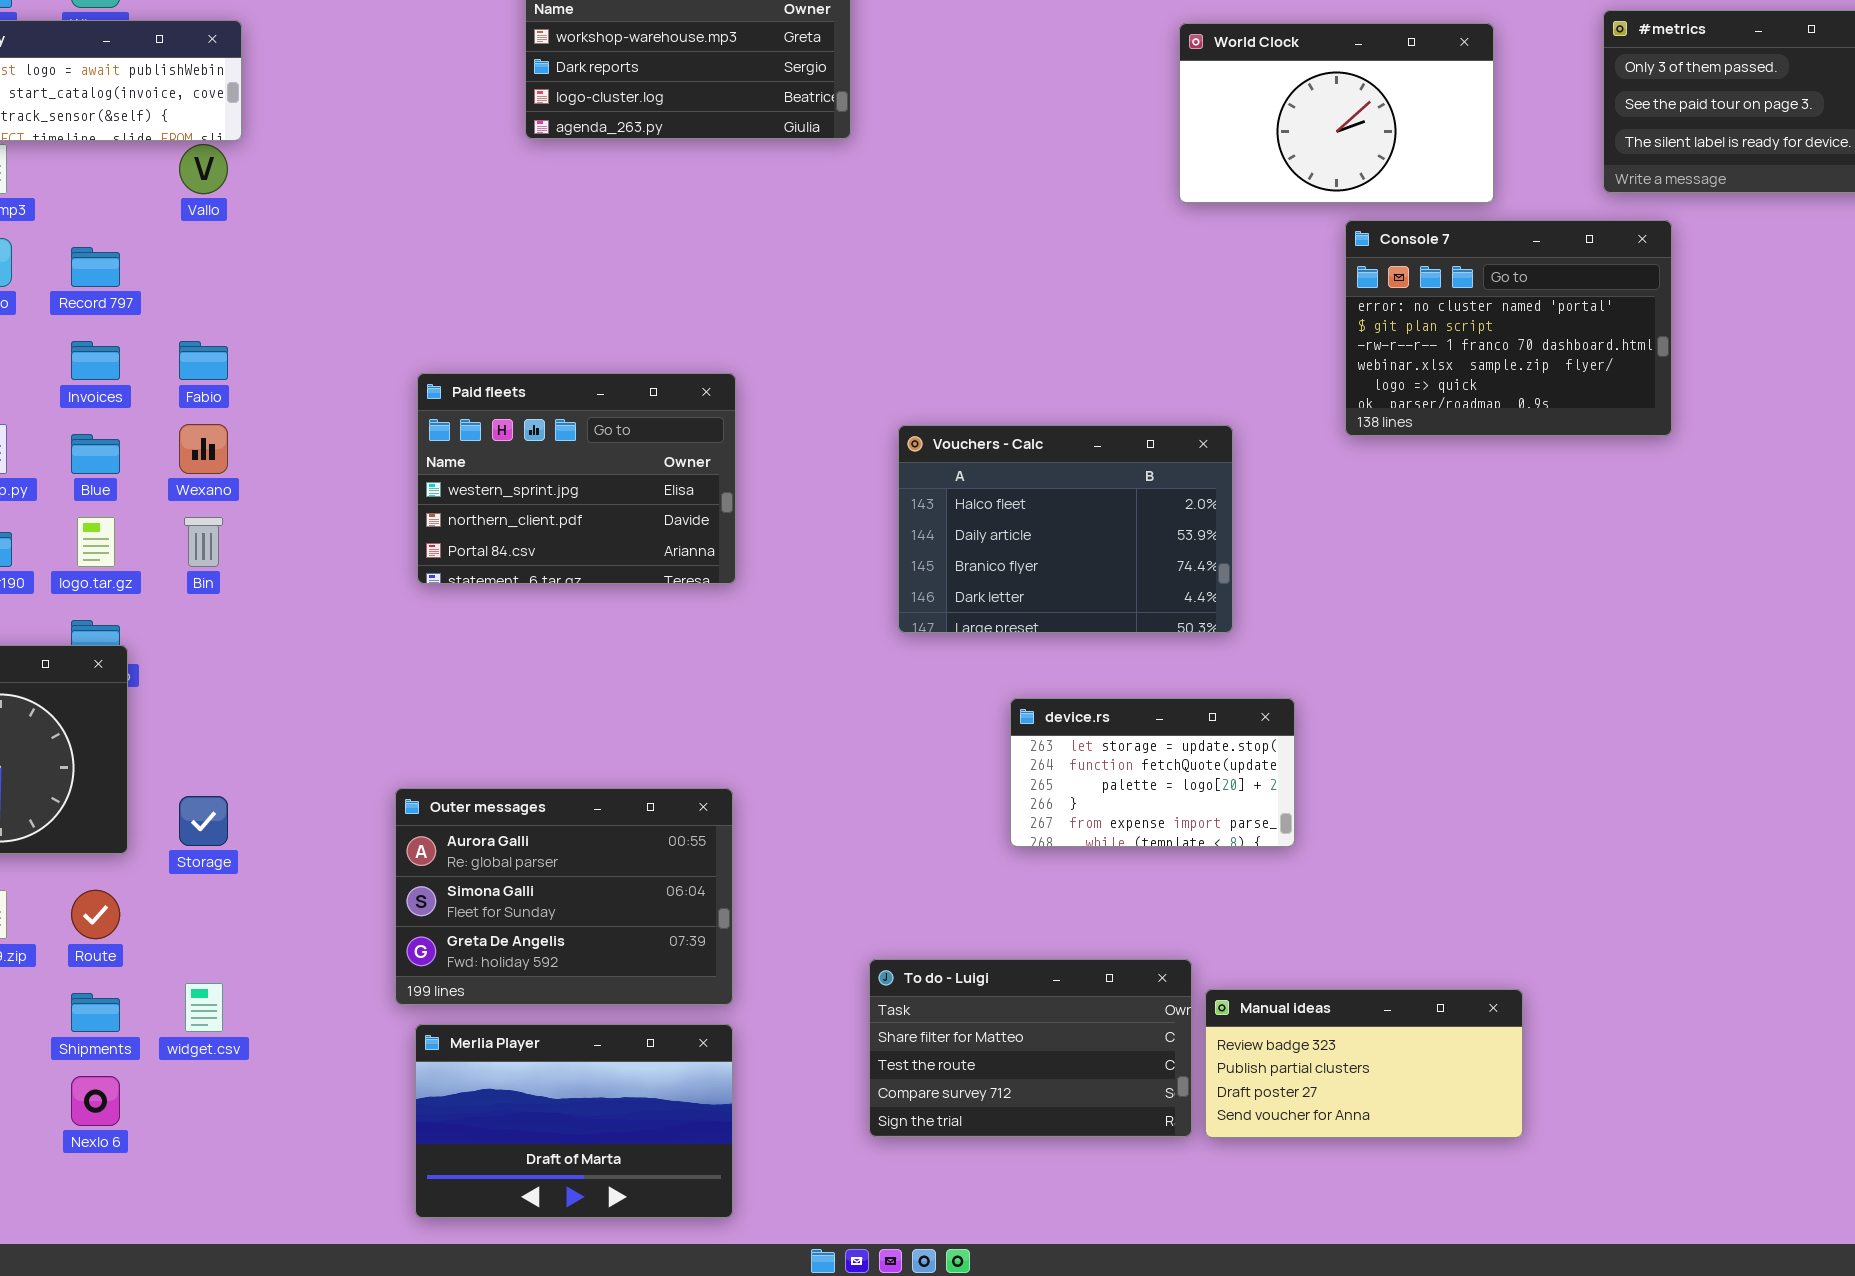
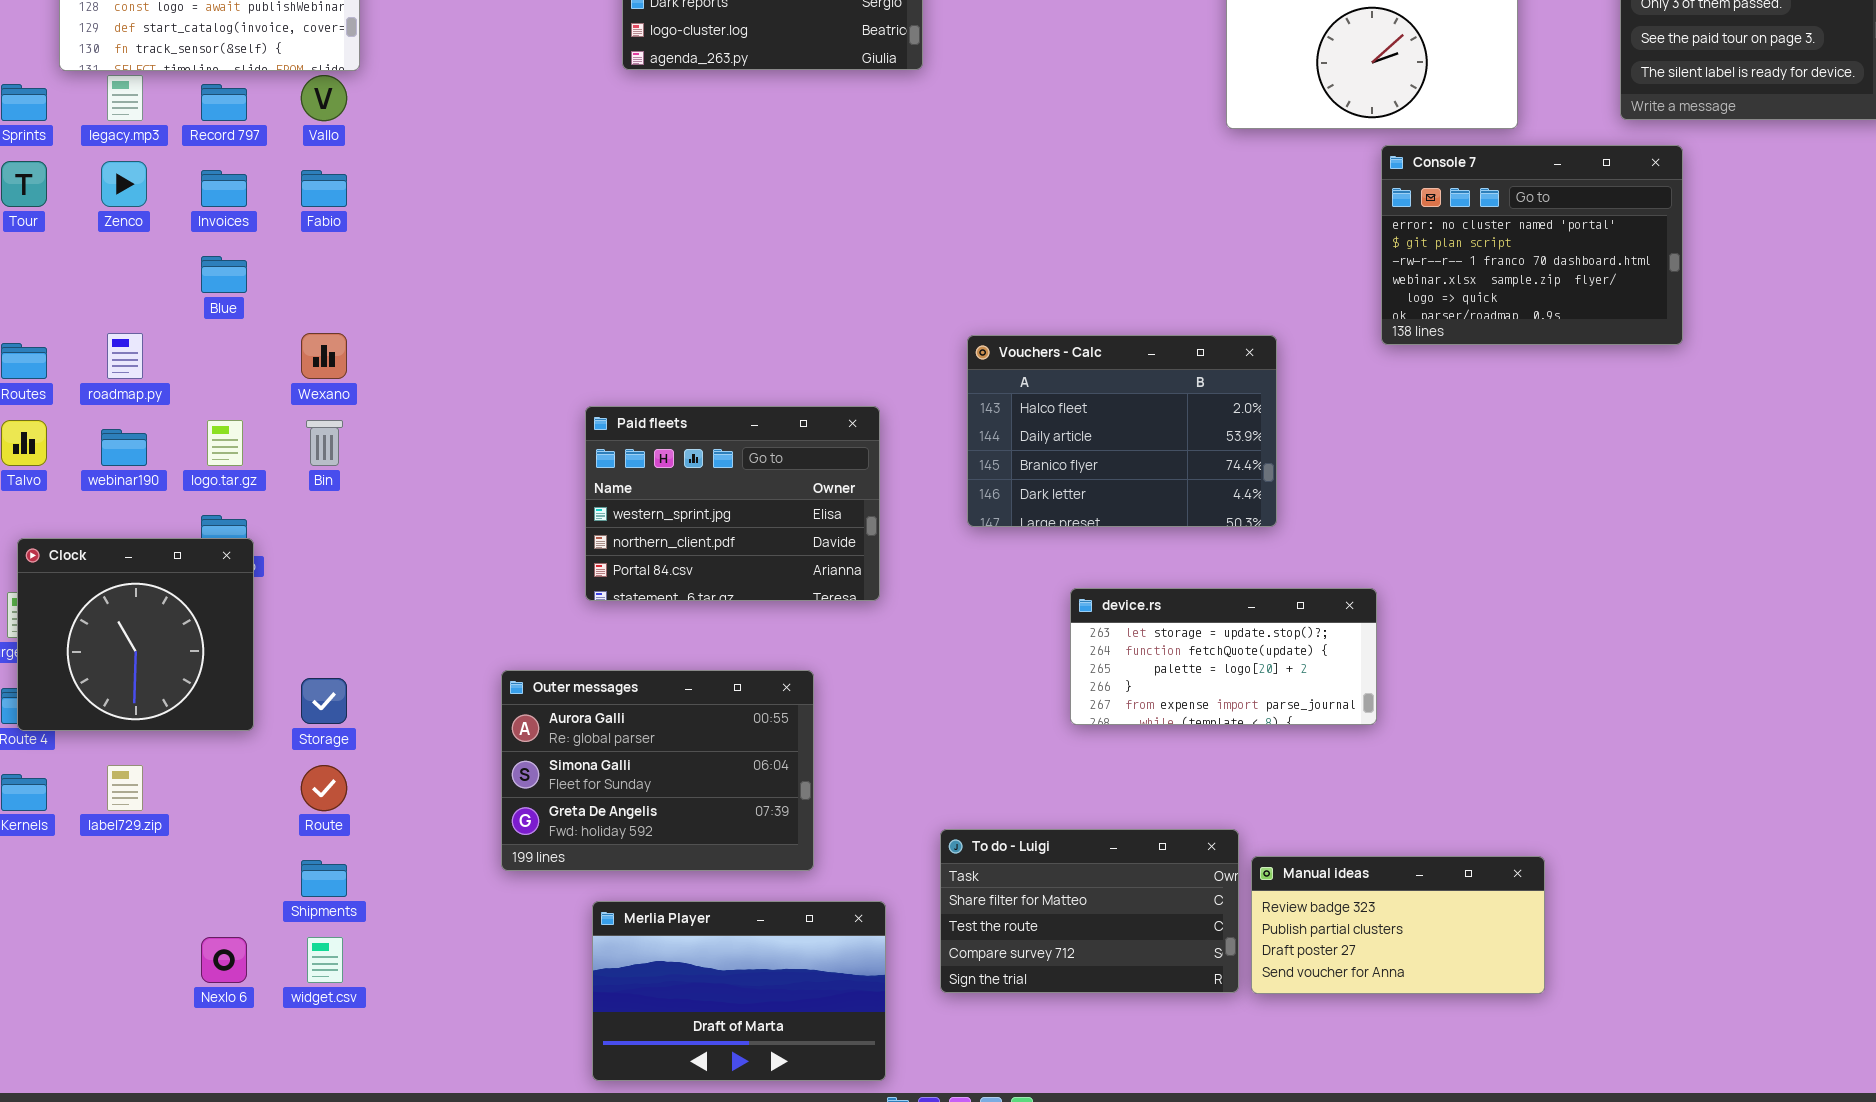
Record 797: [71,247,120,287] -> [201,84,247,121], moved
Invoices: [71,341,120,380] -> [201,170,247,207], moved
Fabio: [179,341,228,380] -> [301,170,347,207], moved
Paid fleets: [417,373,736,584] -> [585,406,880,601], moved
Blue: [71,434,120,474] -> [201,256,247,293], moved
device.rs: [1010,698,1295,847] -> [1070,588,1377,725], resized
Route: [71,890,120,939] -> [301,765,347,811], moved
widget.csv: [185,983,223,1032] -> [307,937,343,983], moved
Shipments: [71,993,120,1032] -> [301,860,347,897], moved
Merlia Player: [415,1024,733,1218] -> [592,901,886,1081], moved

